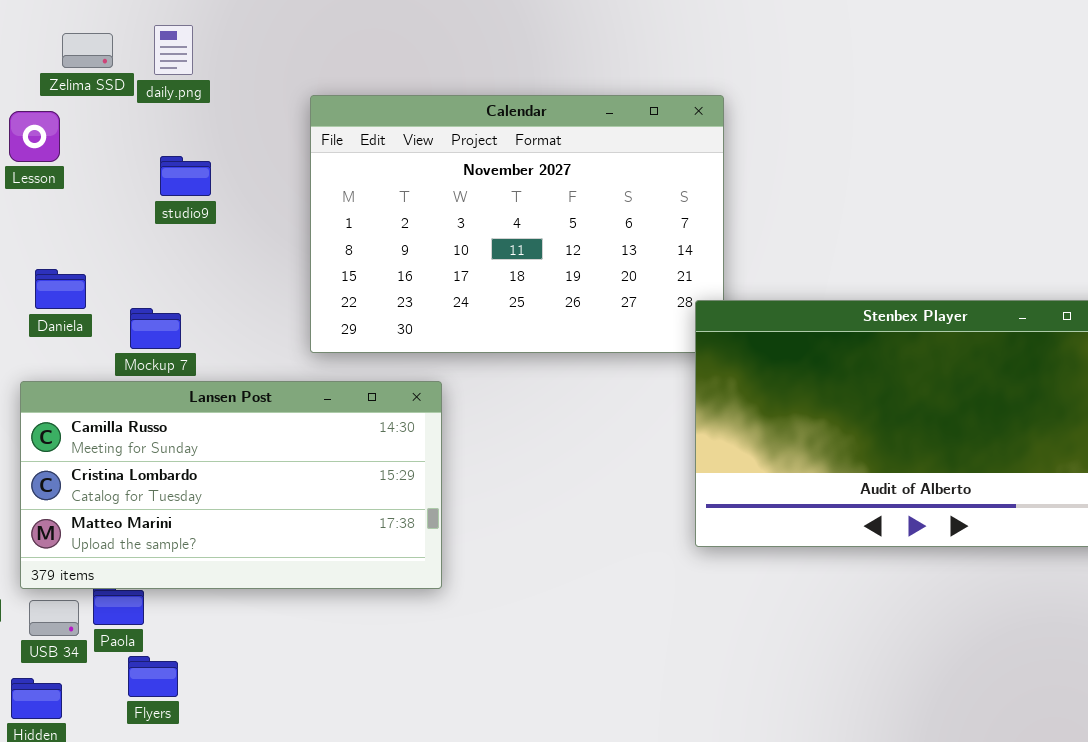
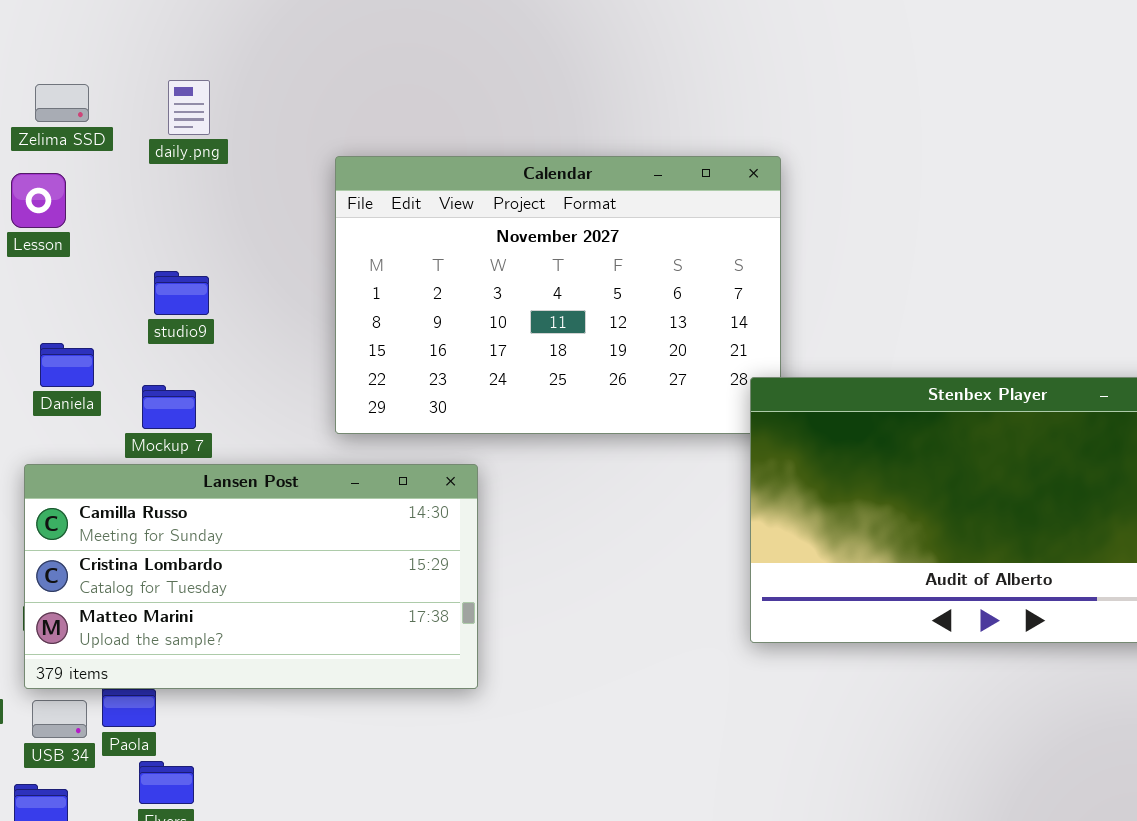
Zelima SSD: [62,33,113,68] -> [35,84,89,122], moved
studio9: [160,156,211,196] -> [154,271,209,315], moved

